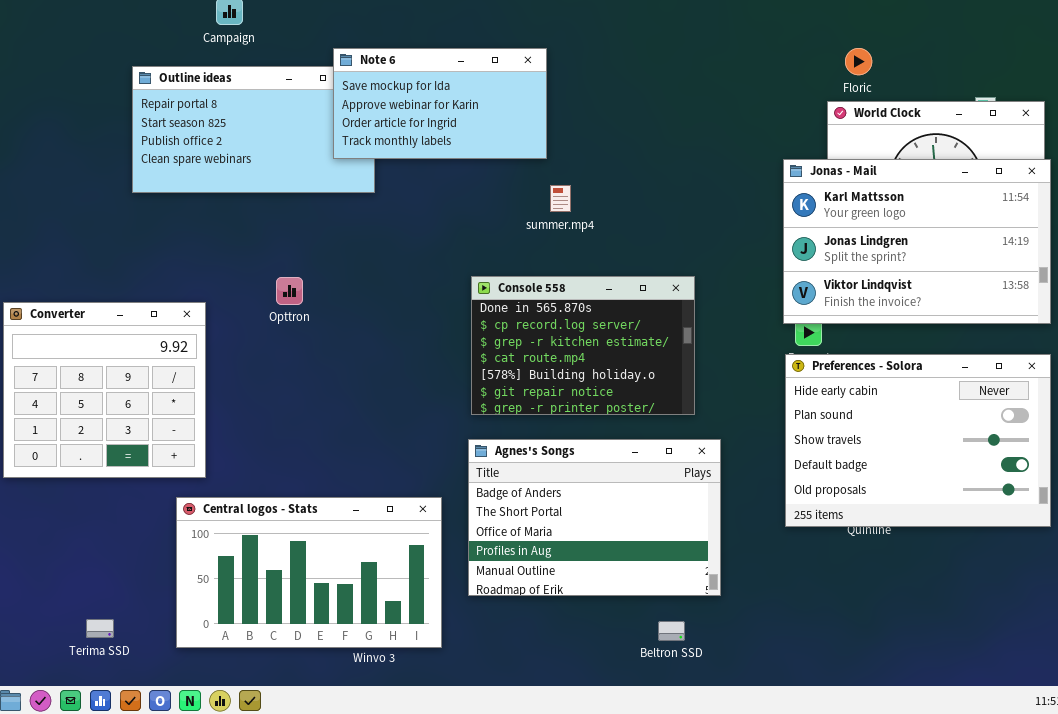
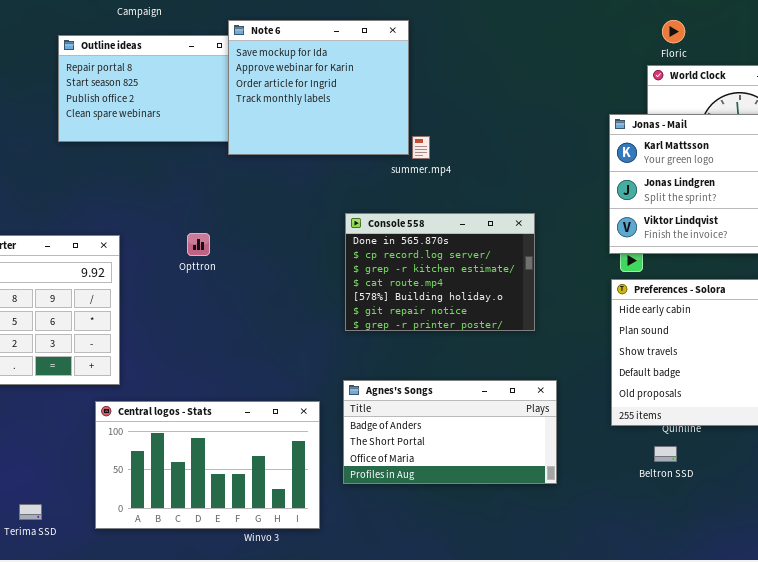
Note 6: [333,48,547,159] -> [228,20,409,155], resized
Opttron: [276,277,303,305] -> [187,233,210,256], moved
Agnes's Songs: [468,439,721,596] -> [343,380,557,484], resized
Beltron SSD: [658,621,685,641] -> [654,446,677,462], moved

